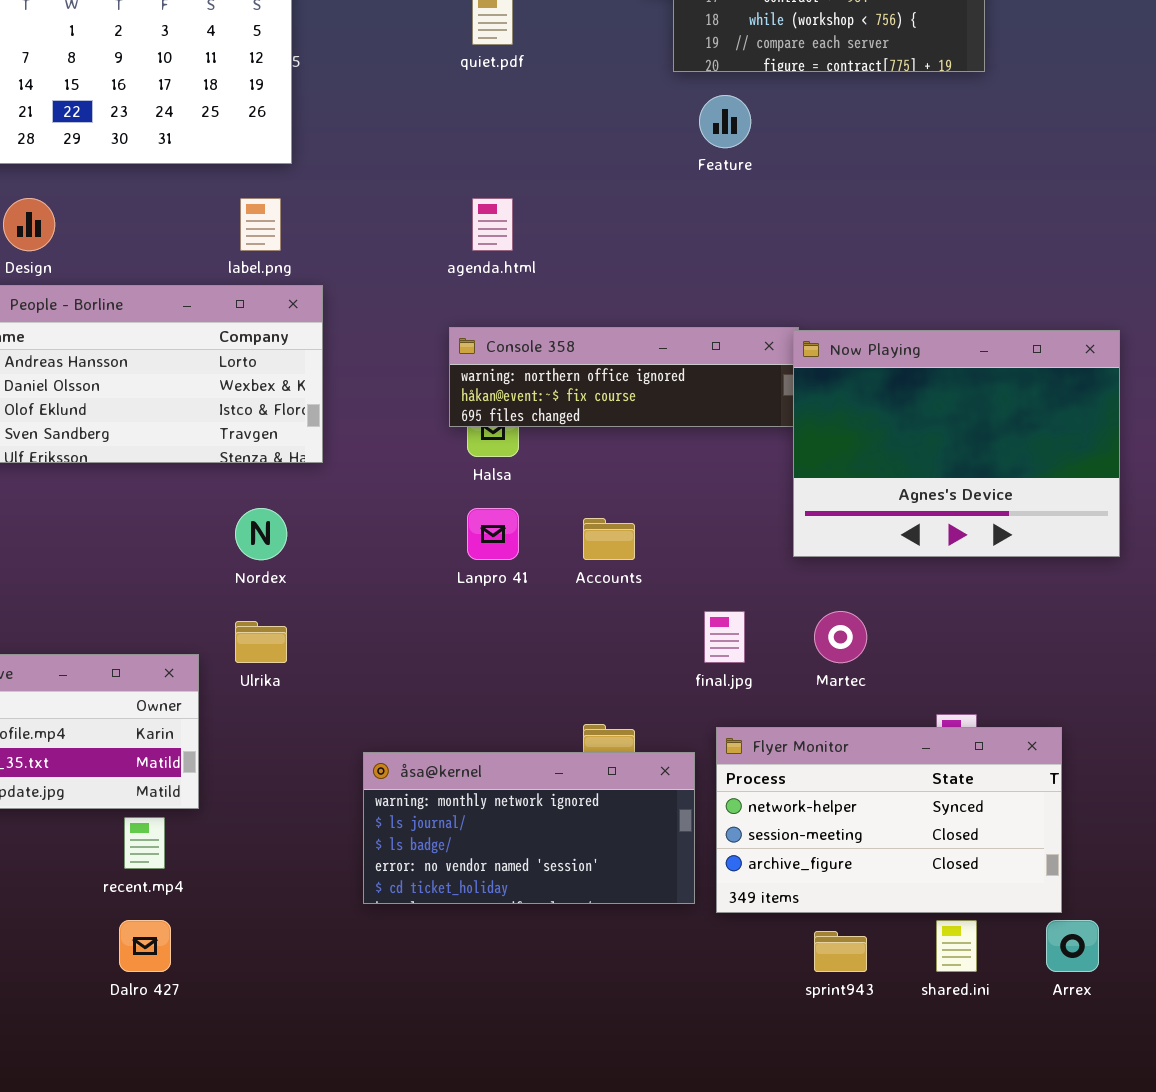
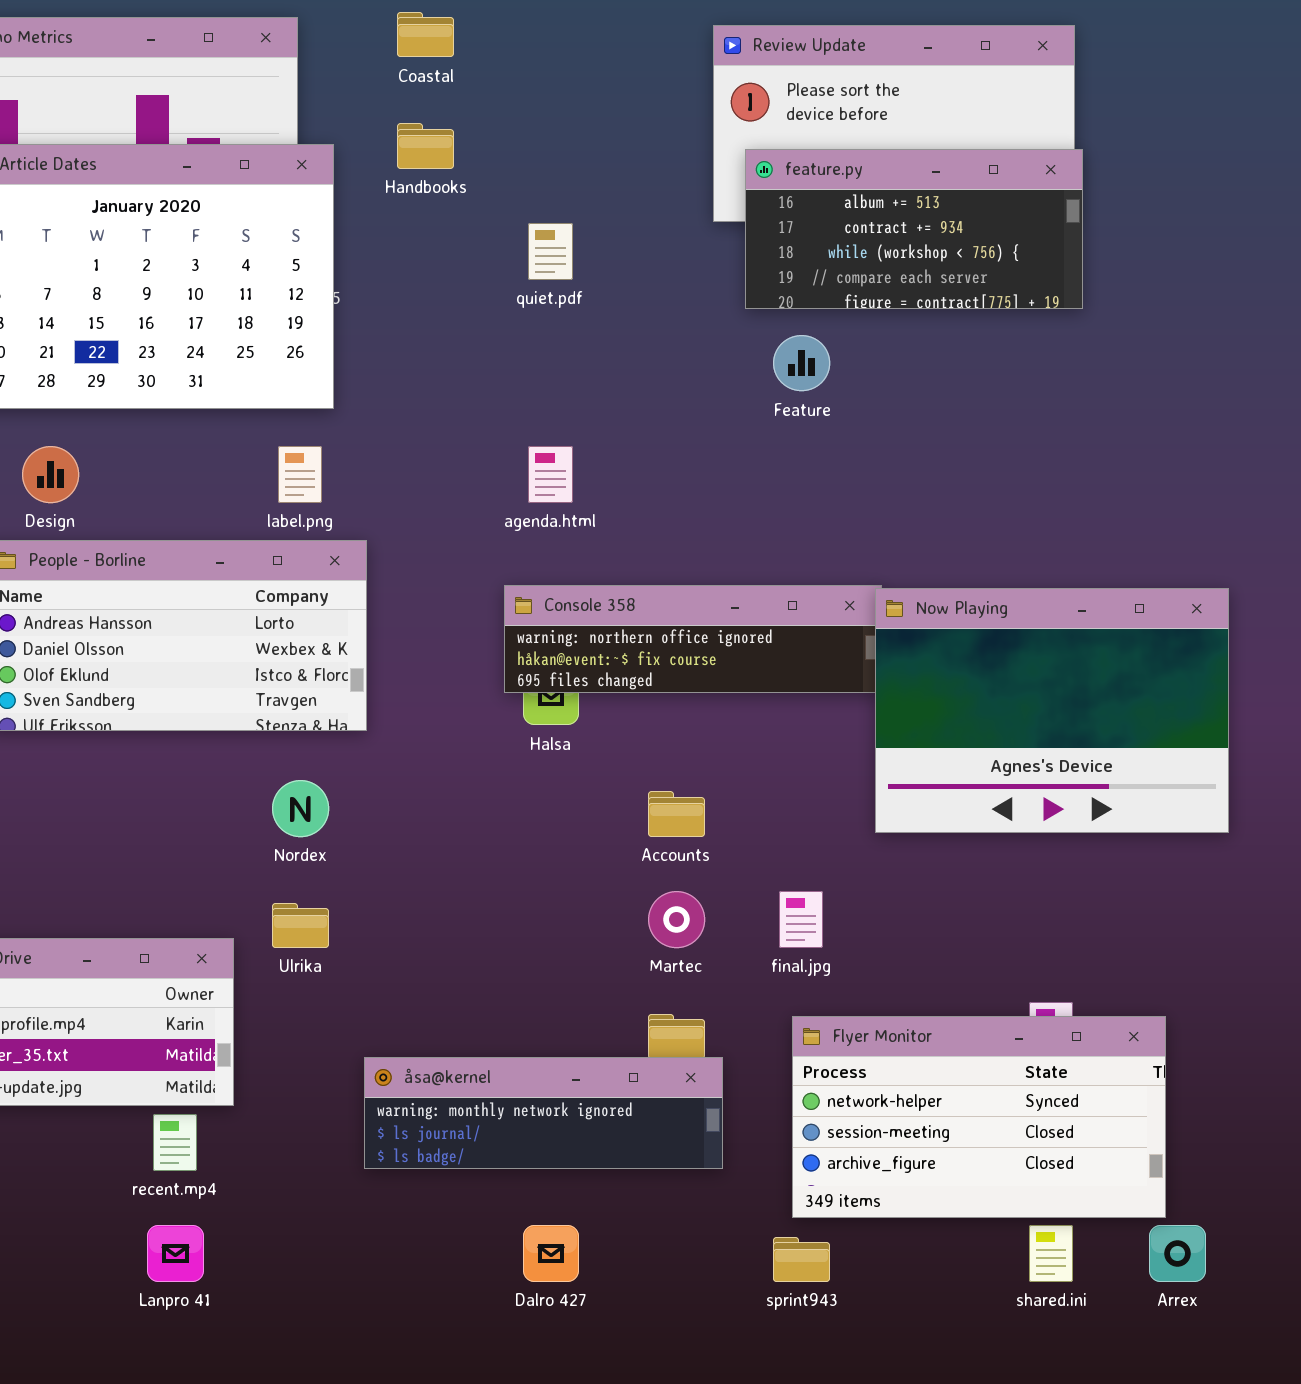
Lanpro 41: [467,508,519,560] -> [147,1225,204,1282], moved
Martec: [814,611,867,663] -> [648,891,705,948], moved
åsa@kernel: [363,752,695,904] -> [364,1057,723,1169], moved, resized
Dalro 427: [119,920,171,972] -> [523,1225,579,1282], moved
sprint943: [814,931,867,972] -> [773,1237,830,1282], moved

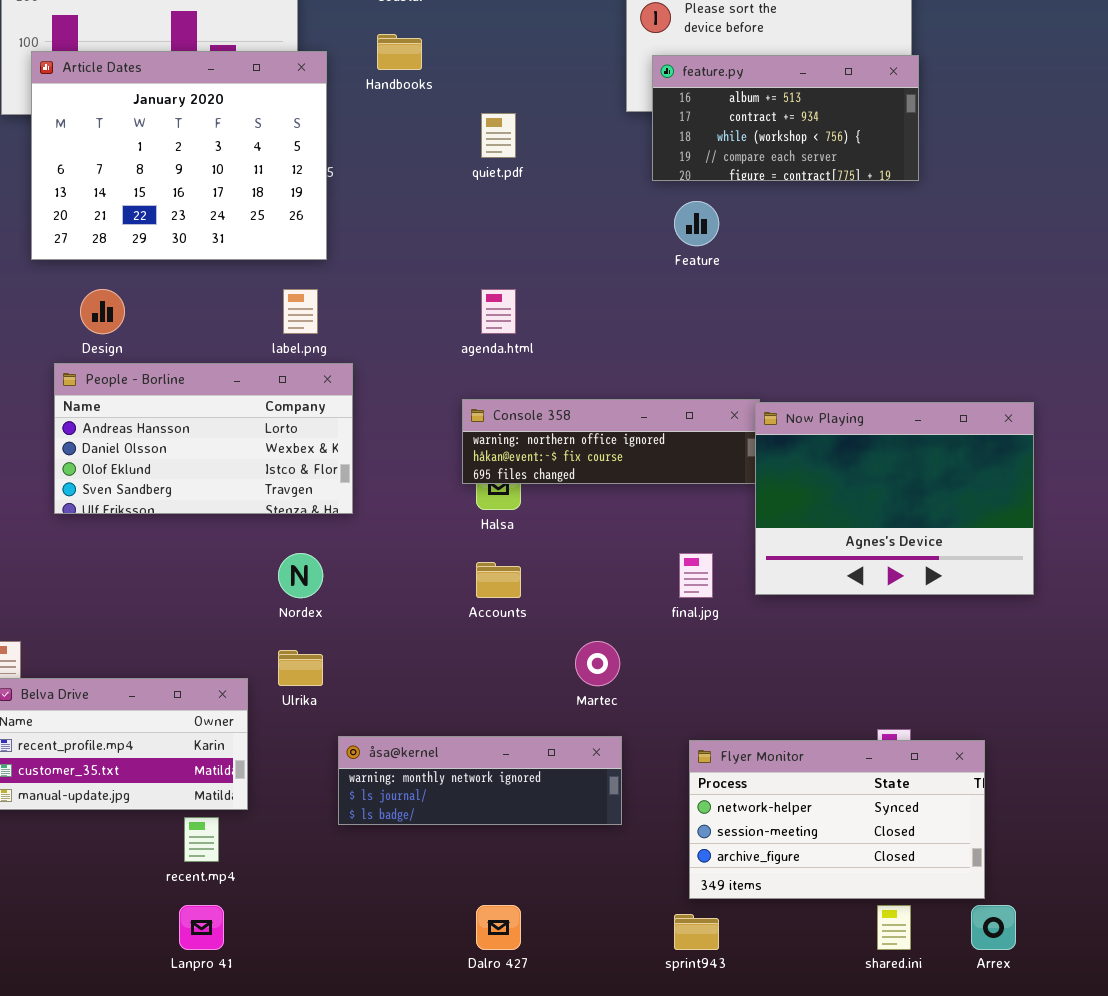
Accounts: [648,791,705,837] -> [476,562,521,598], moved
final.jpg: [779,891,823,948] -> [679,553,713,598], moved
åsa@kernel: [364,1057,723,1169] -> [338,736,622,825], moved

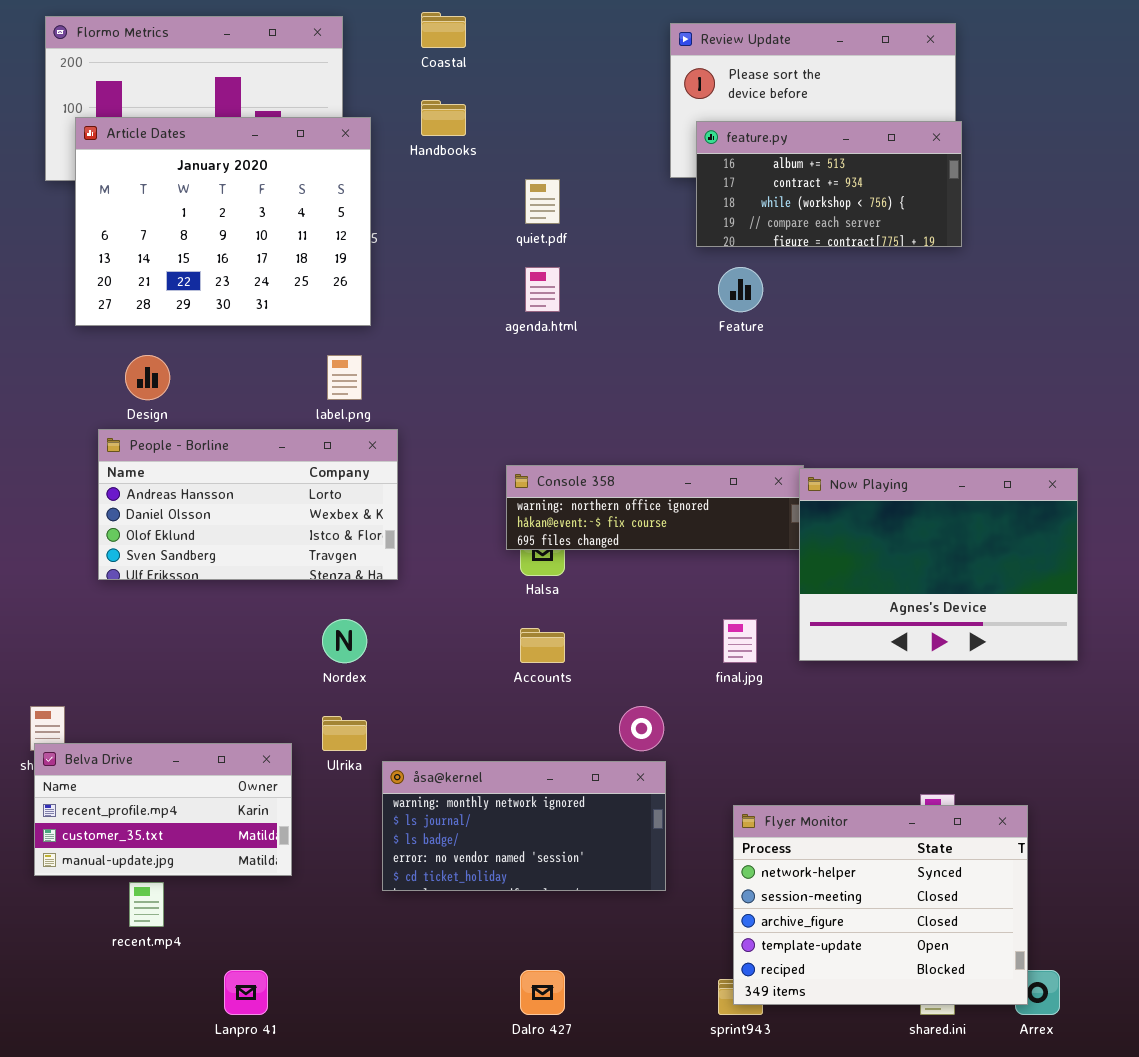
agenda.html: [481,289,516,334] -> [525,267,560,312], moved
åsa@kernel: [338,736,622,825] -> [382,761,666,891], resized
Flyer Monitor: [689,740,985,899] -> [733,805,1028,1005], resized
recent.mp4: [184,817,219,862] -> [129,882,164,927], moved

